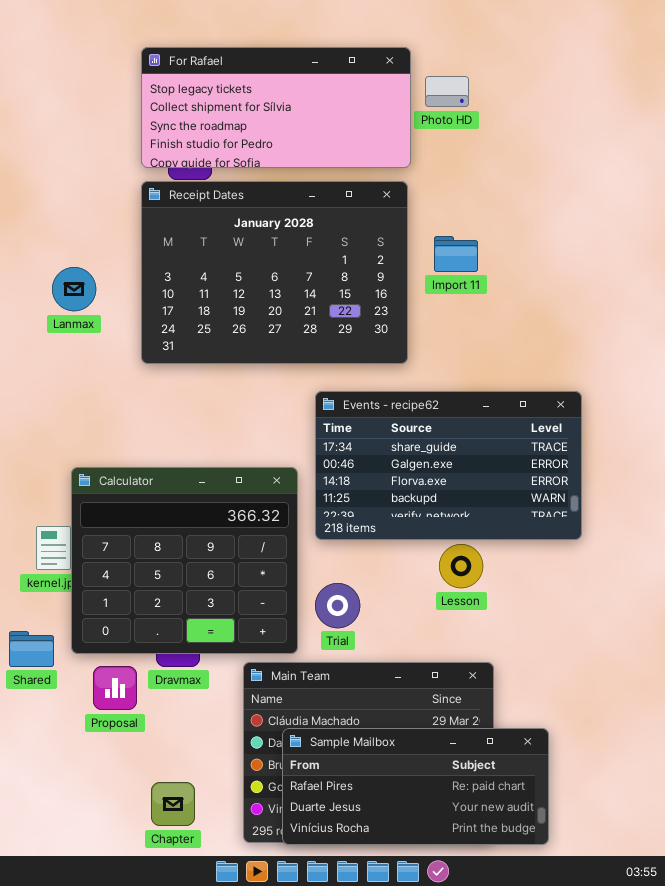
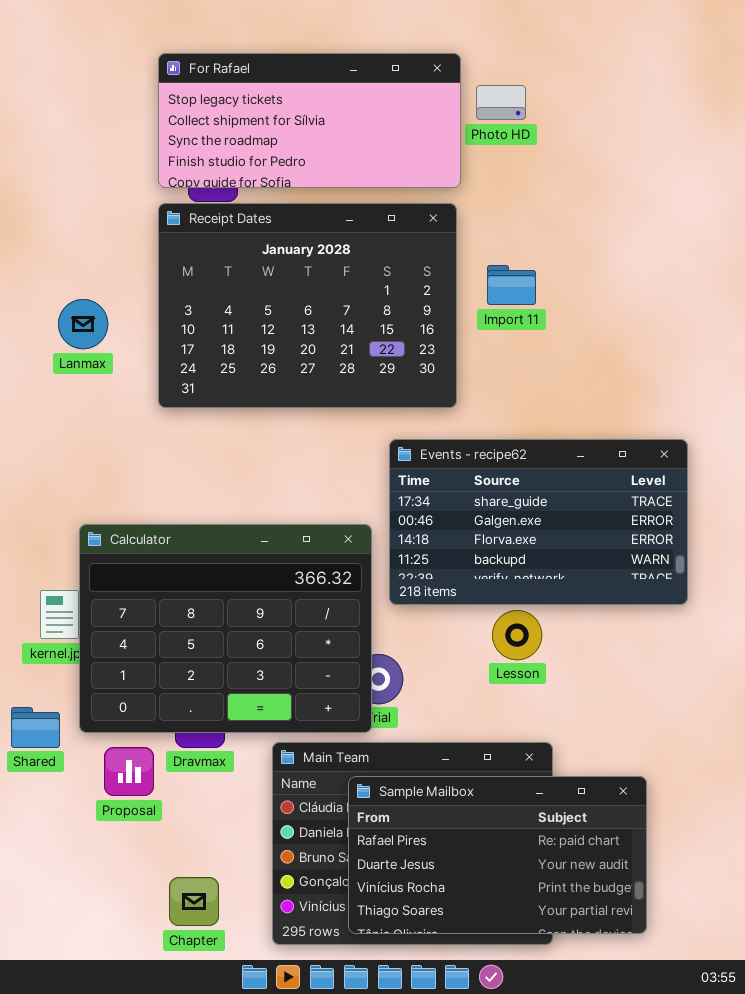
Events - recipe62: [315,391,582,540] -> [389,439,688,605], moved
Calculator: [71,467,298,654] -> [79,524,372,733], resized
Sample Mailbox: [282,728,549,845] -> [348,776,647,934], moved, resized

